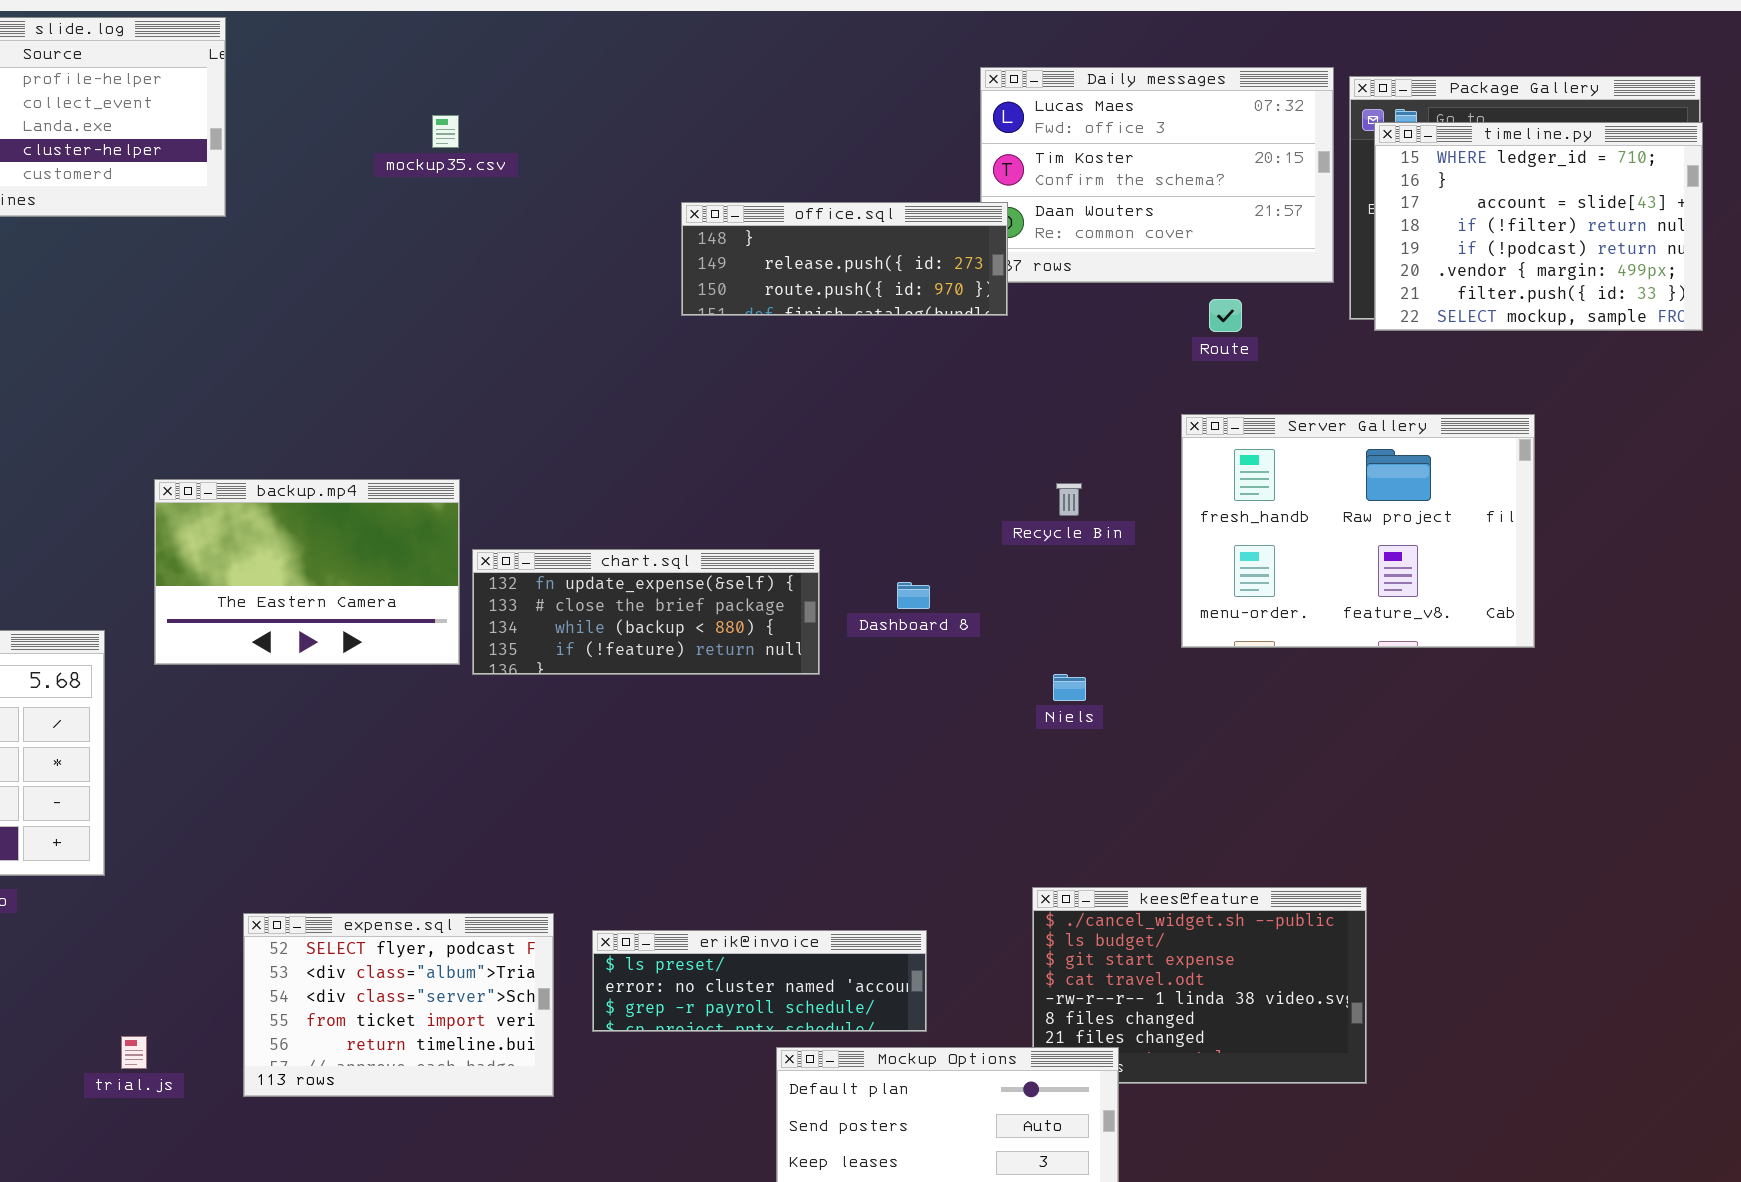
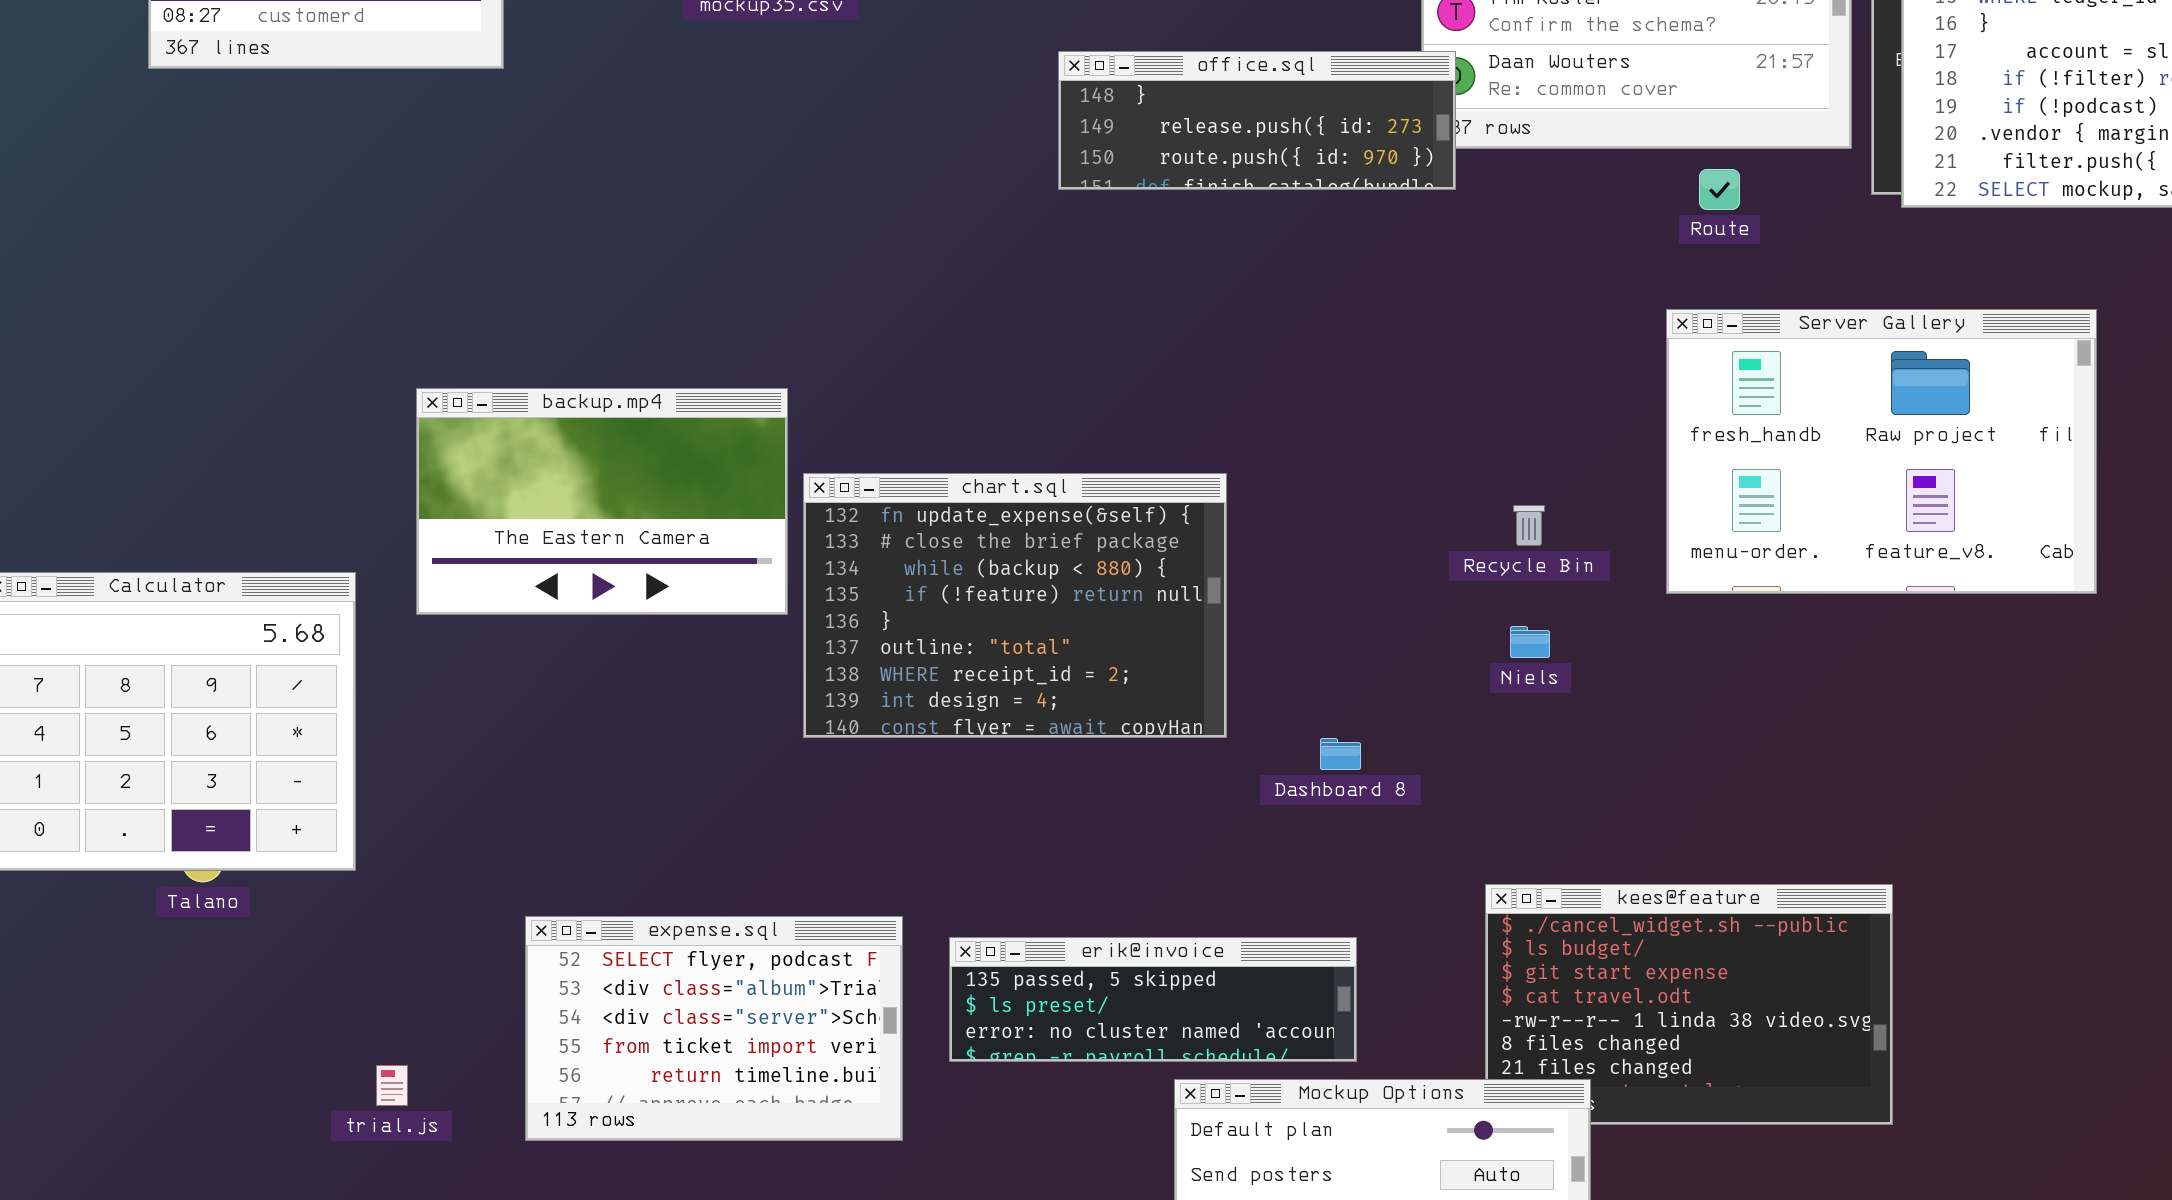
Recycle Bin: [1056,483,1082,516] -> [1513,505,1545,546], moved
chart.sql: [472,549,820,675] -> [803,473,1227,738], resized
Dashboard 8: [897,582,930,609] -> [1320,738,1361,770], moved
erik@invoice: [592,930,927,1032] -> [949,937,1357,1062], scrolled up 1 row

